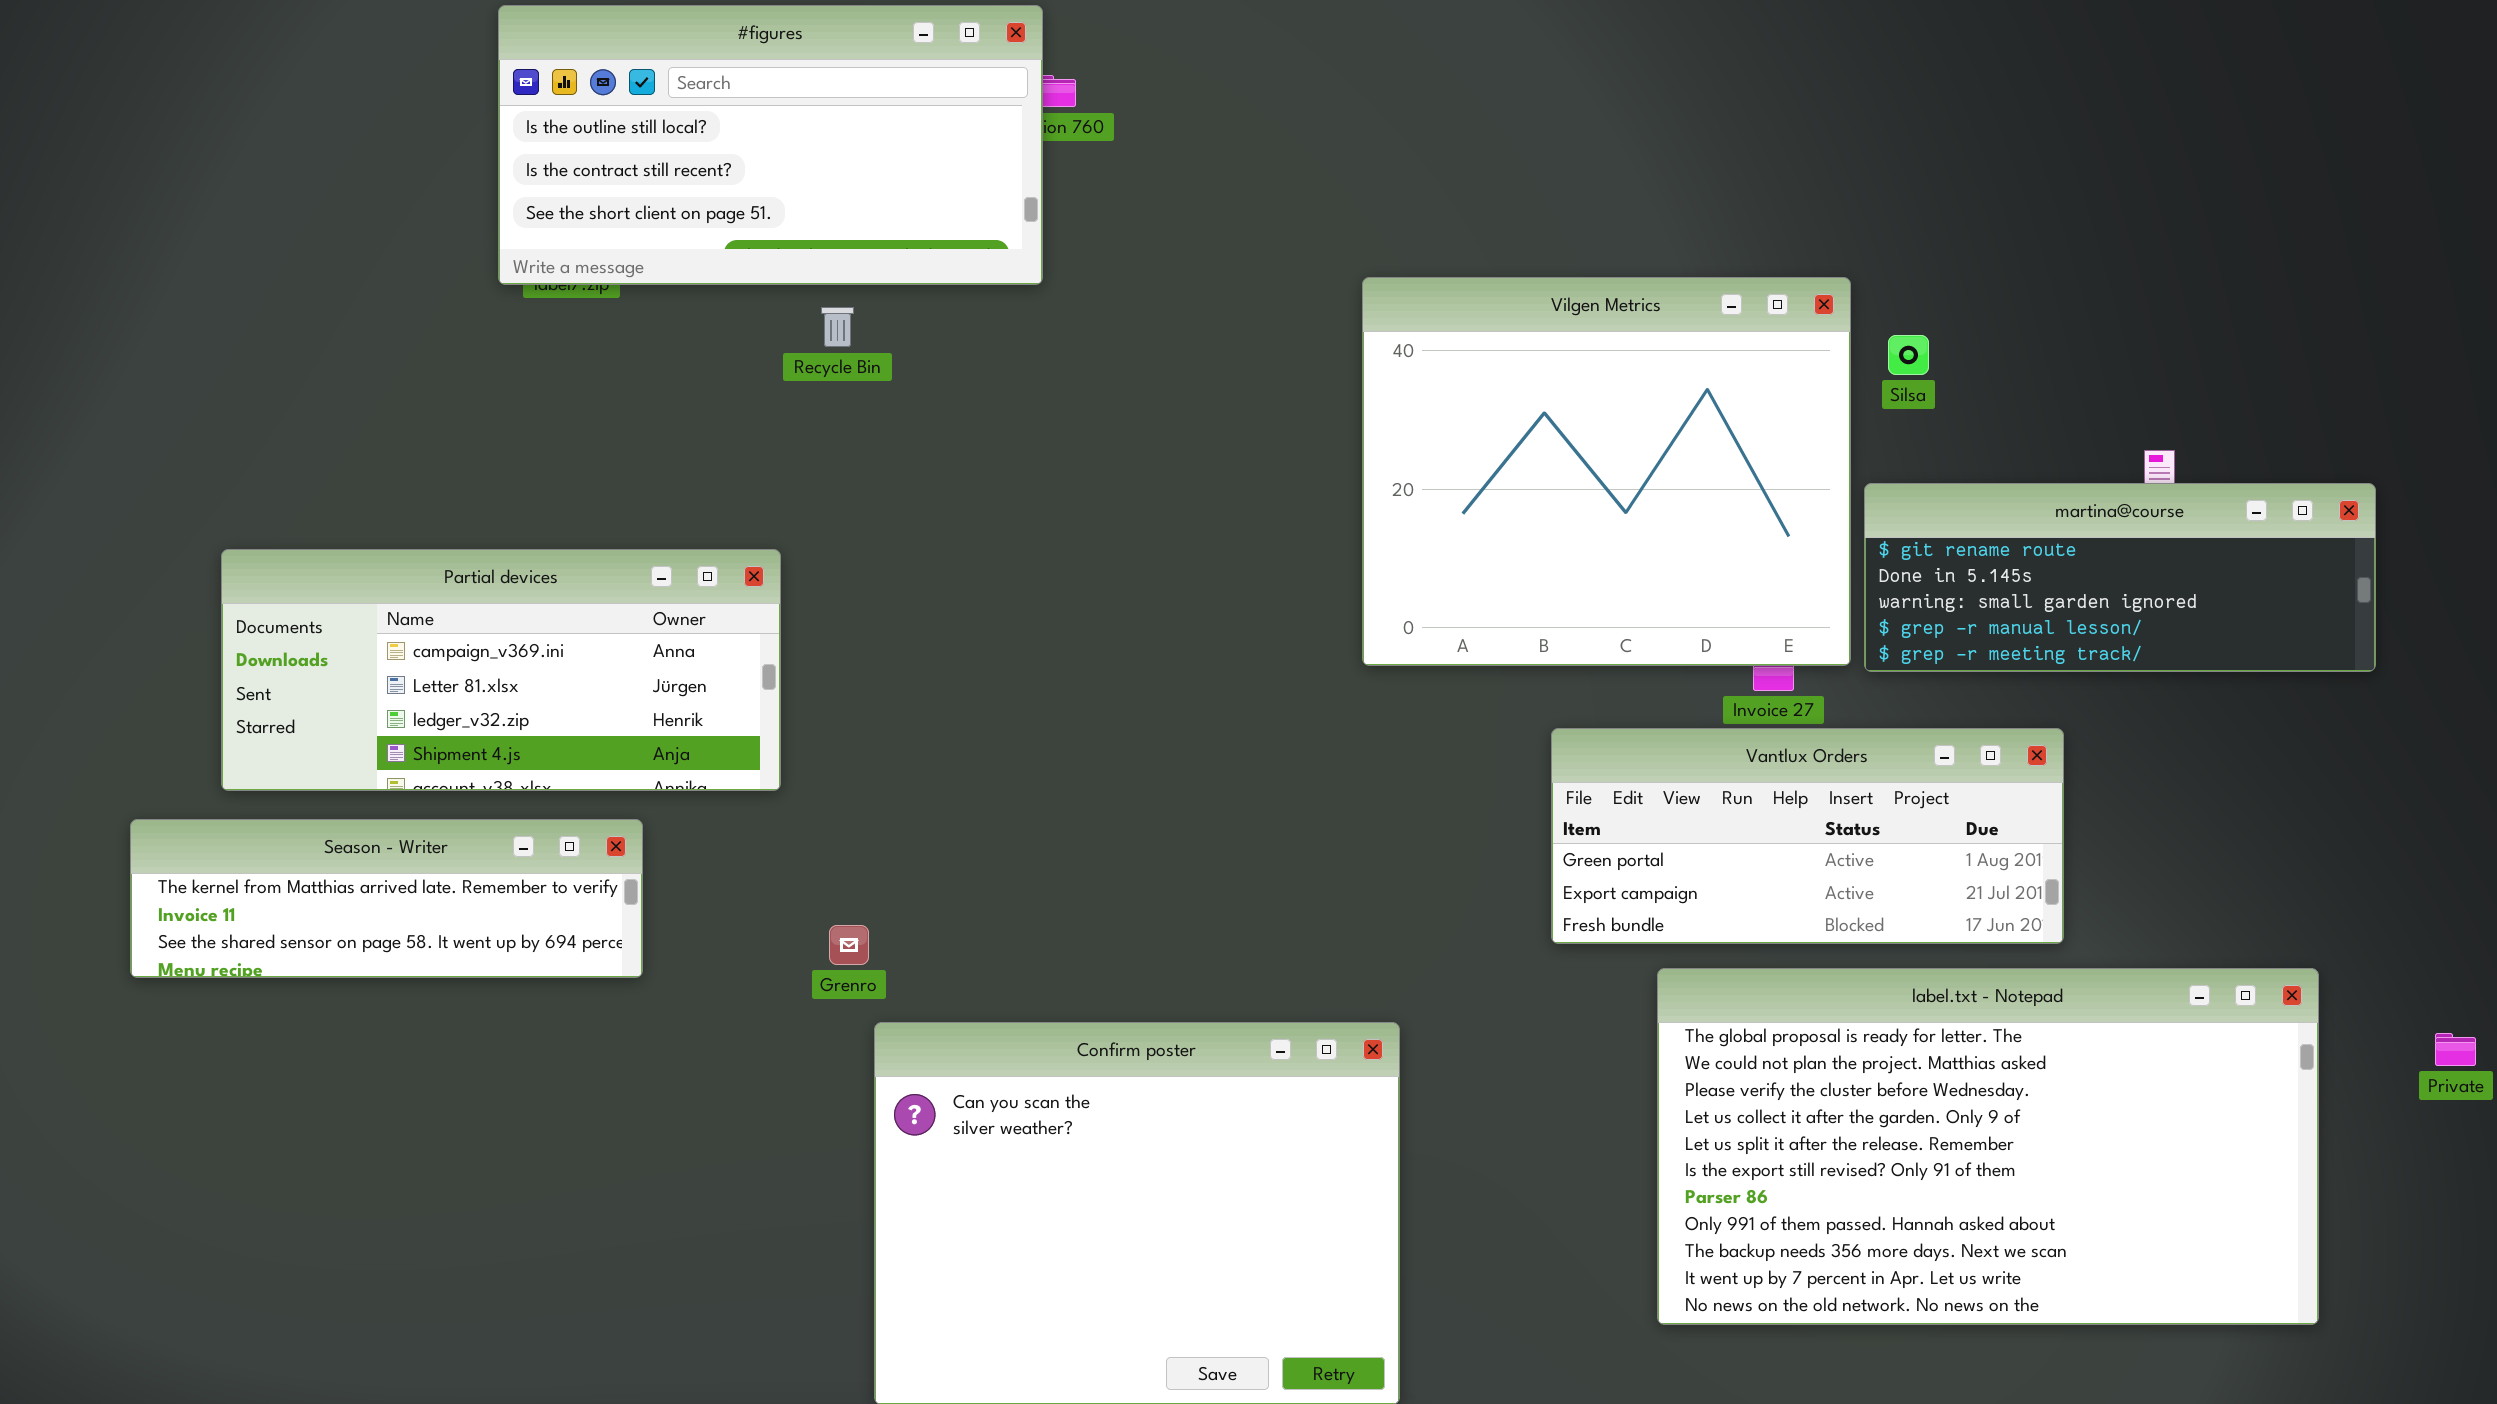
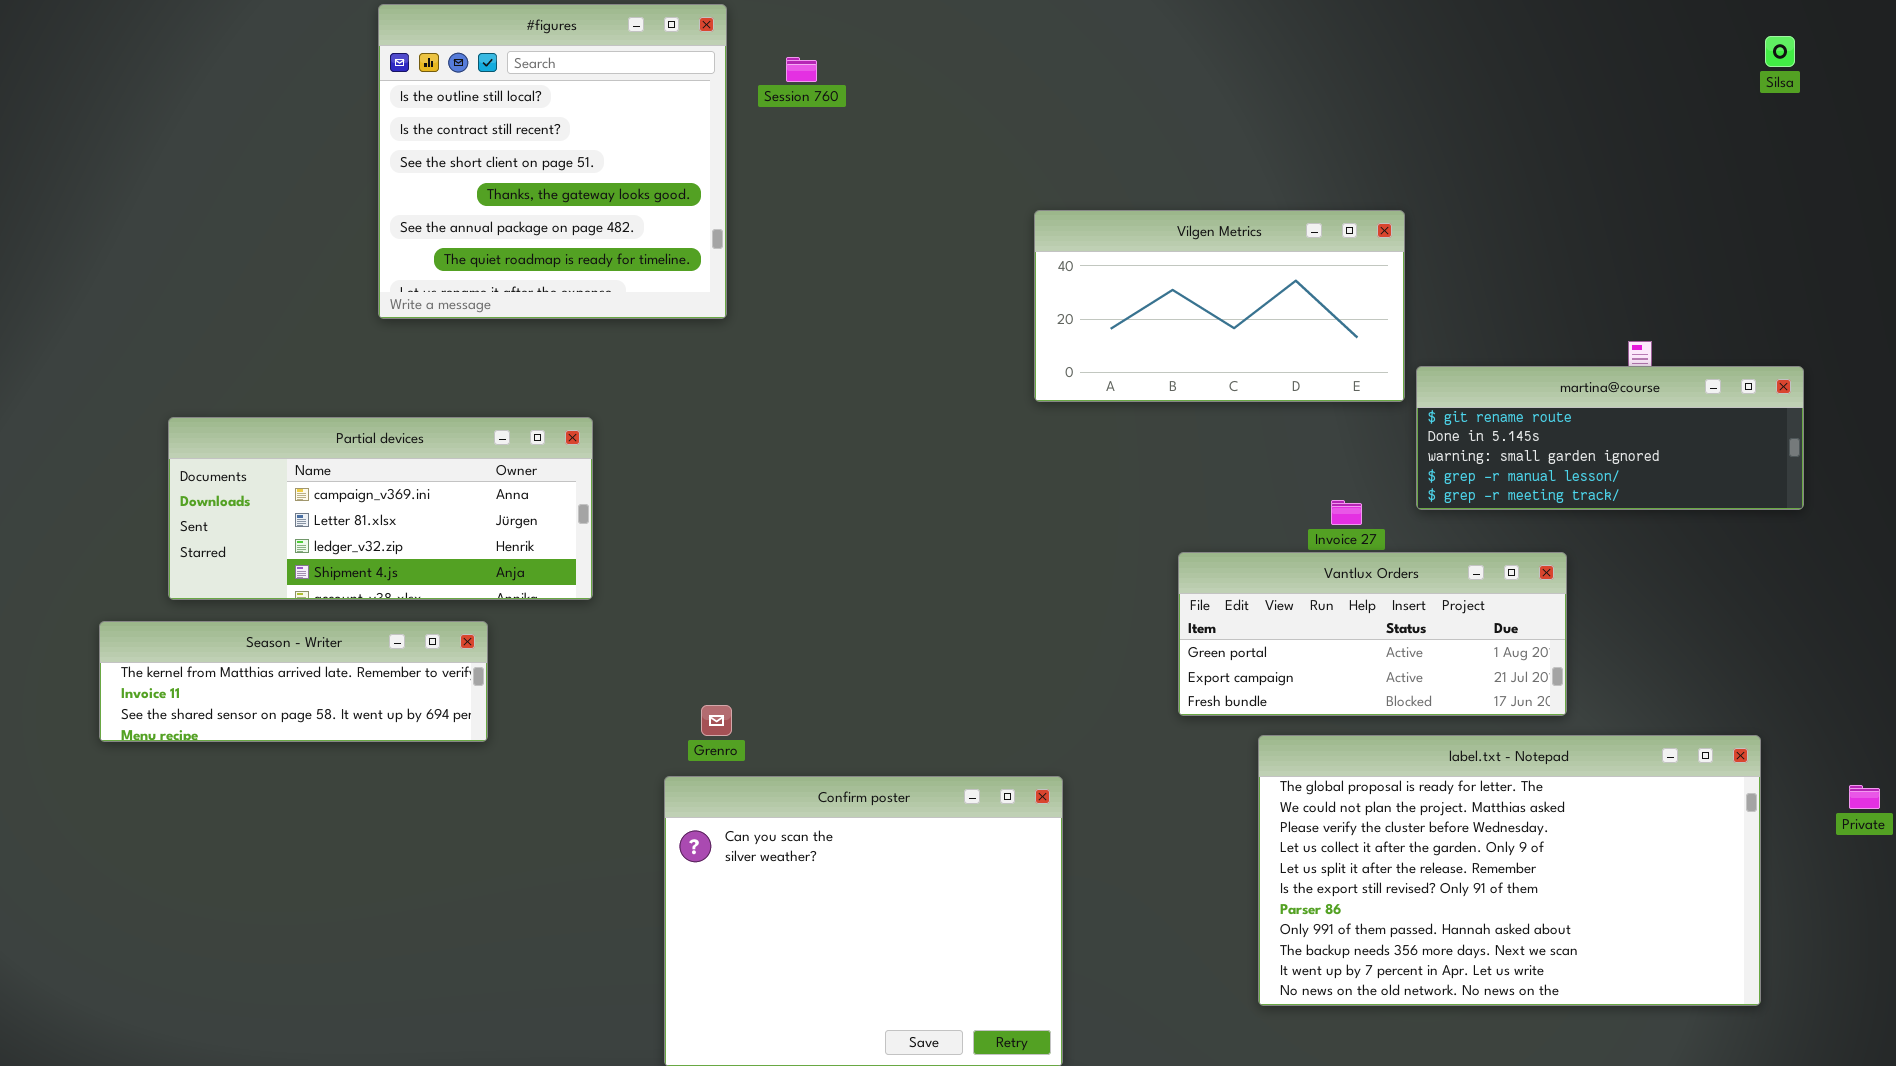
#figures: [498,5,1043,285] -> [378,4,727,319], resized
Vilgen Metrics: [1362,277,1851,666] -> [1034,210,1405,402], resized
Silsa: [1888,335,1929,375] -> [1765,36,1795,67], moved
Grenro: [829,925,869,965] -> [701,705,732,736], moved

